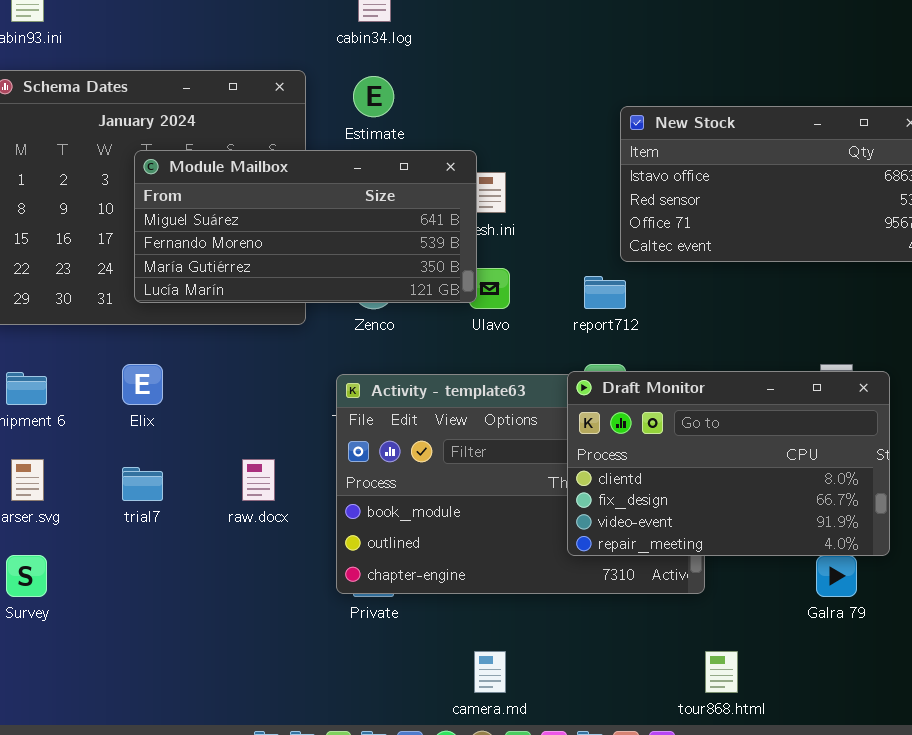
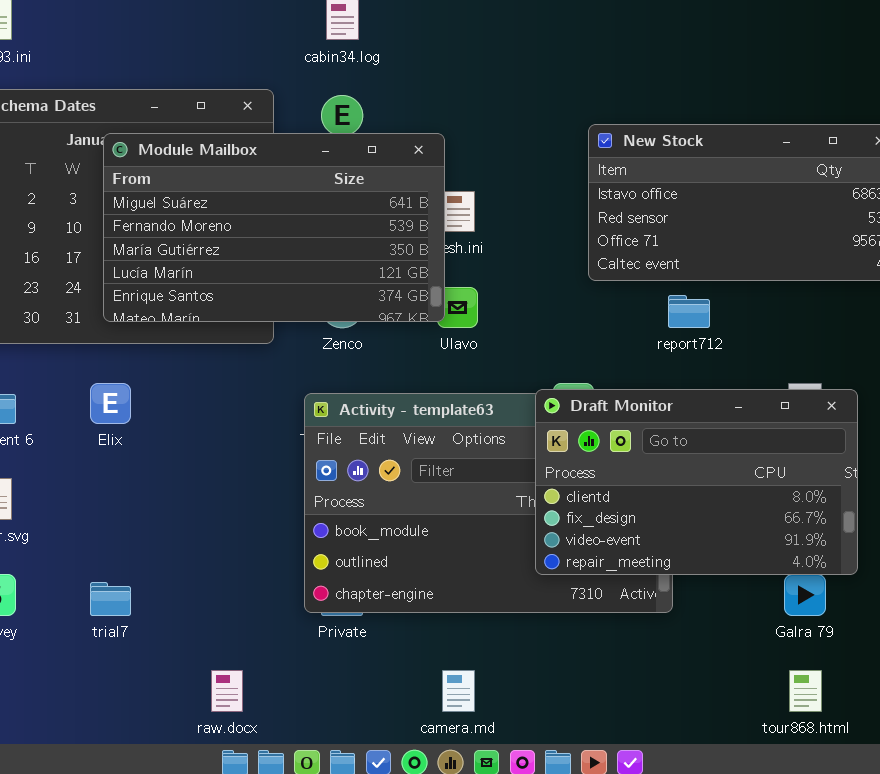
Module Mailbox: [134,150,477,303] -> [103,133,445,322], resized
report712: [584,276,626,309] -> [668,295,710,328], moved
raw.docx: [242,459,275,501] -> [211,670,243,712], moved
trial7: [122,467,163,501] -> [90,582,131,616], moved
tour868.html: [705,651,738,693] -> [789,670,822,712], moved

